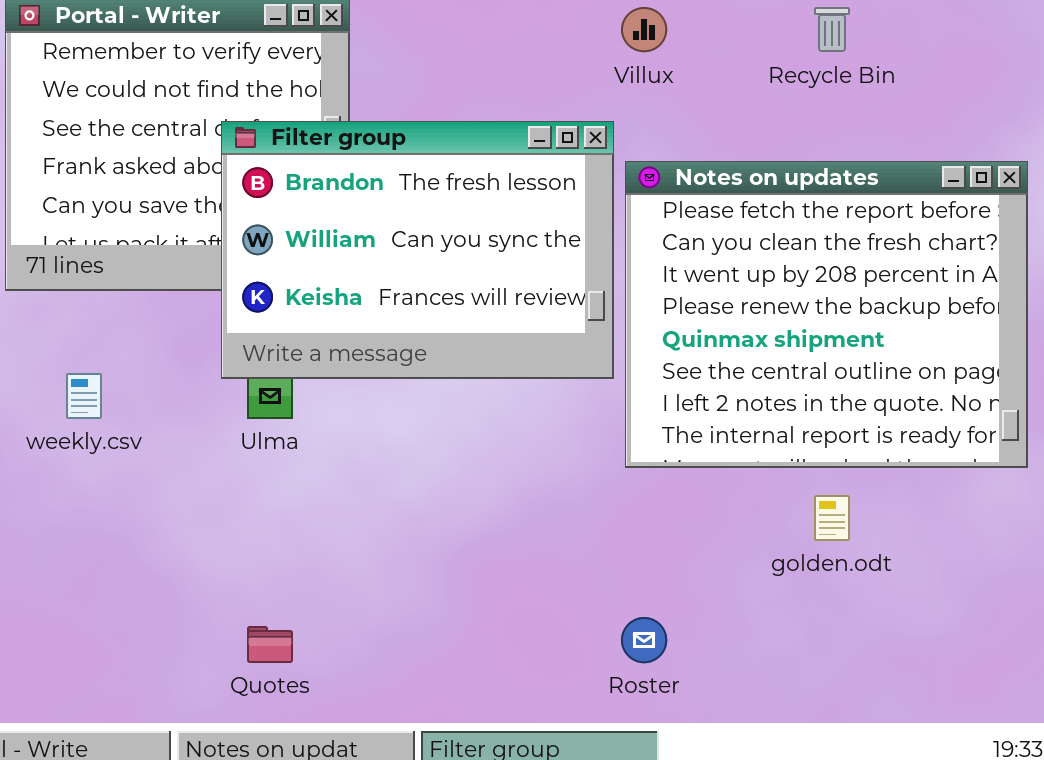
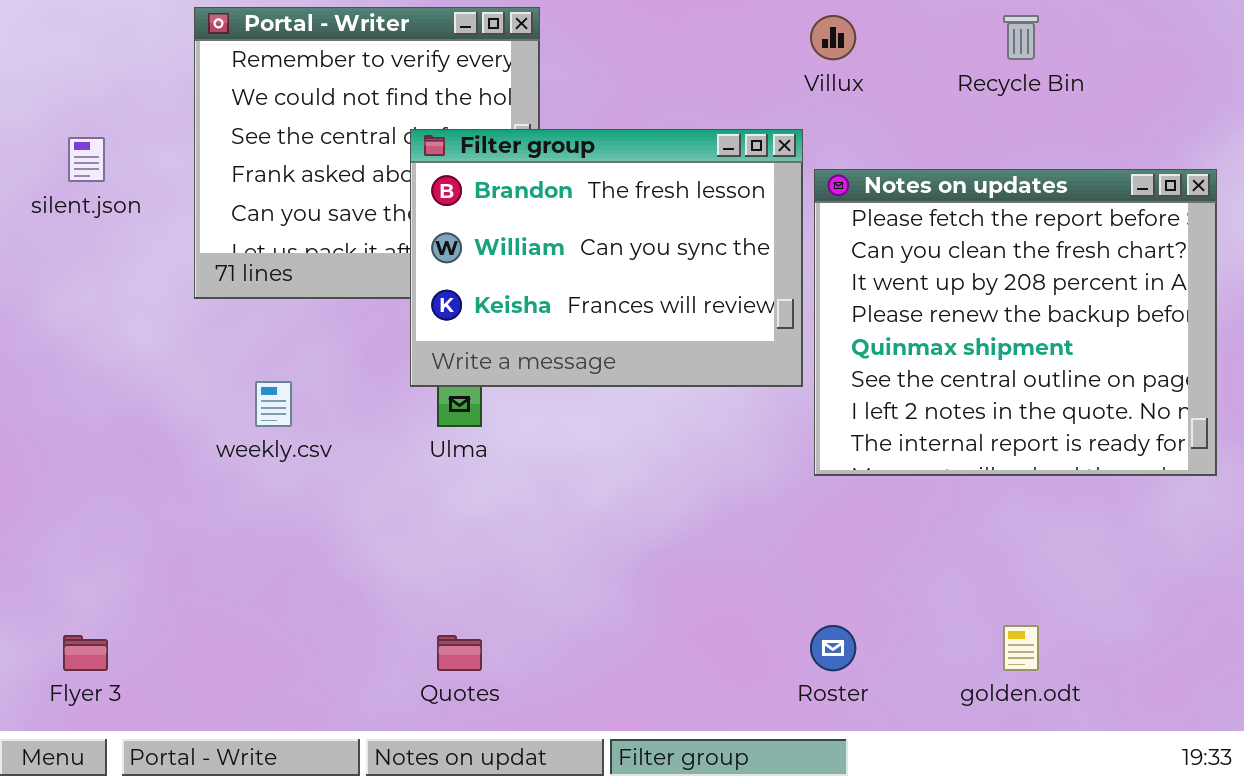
golden.odt: [814,495,850,541] -> [1003,625,1039,671], moved

